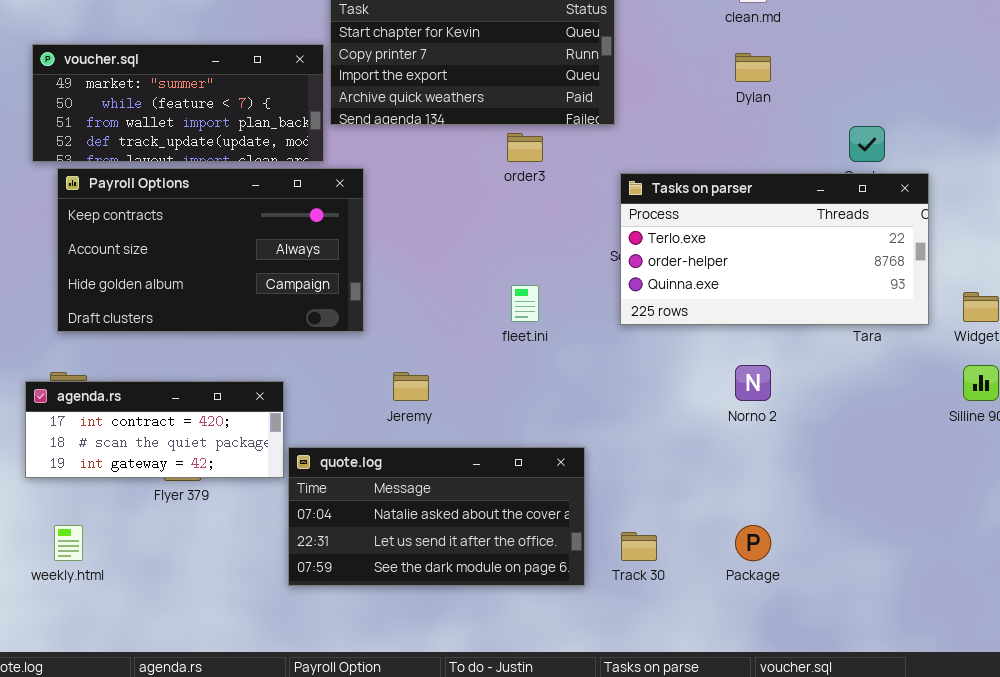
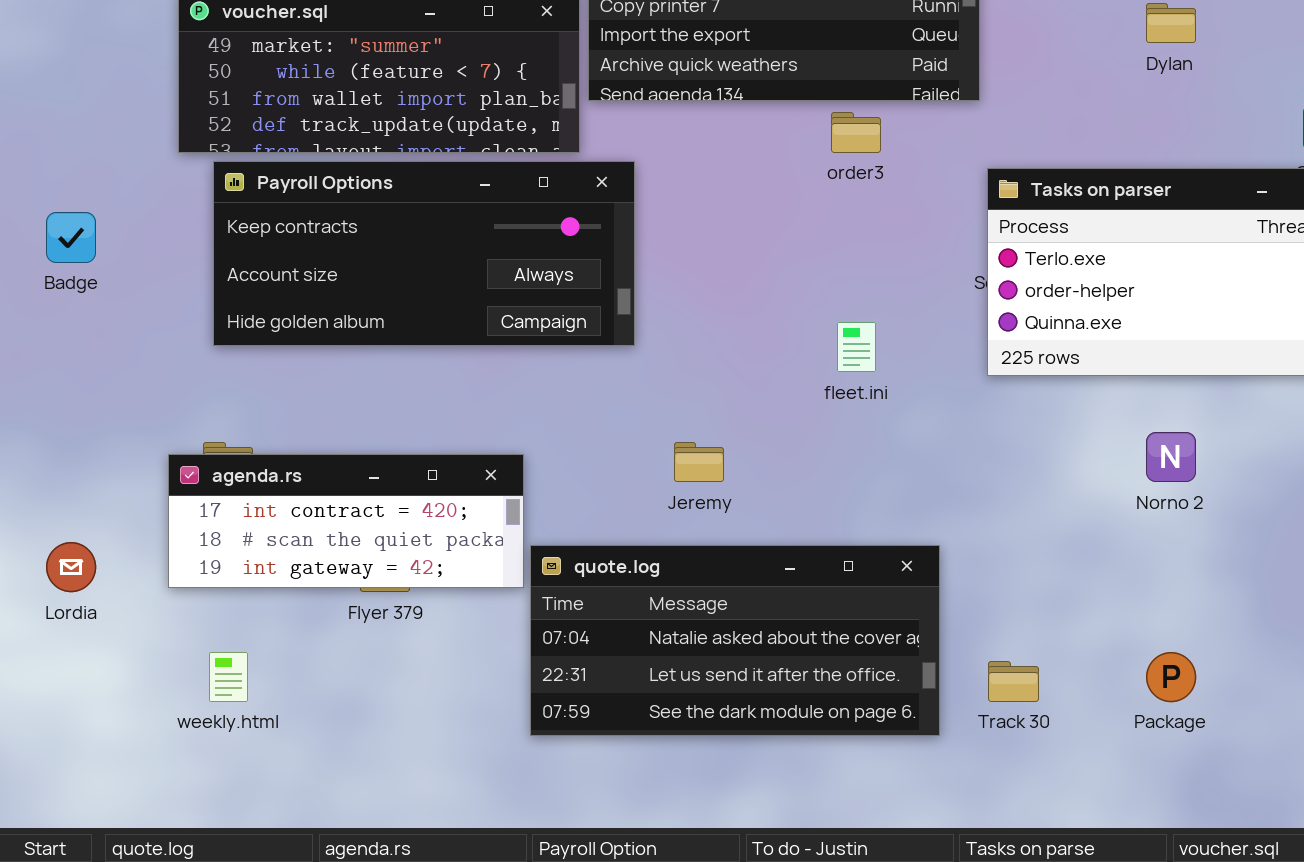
Payroll Options: [57,168,364,332] -> [213,161,635,346], resized

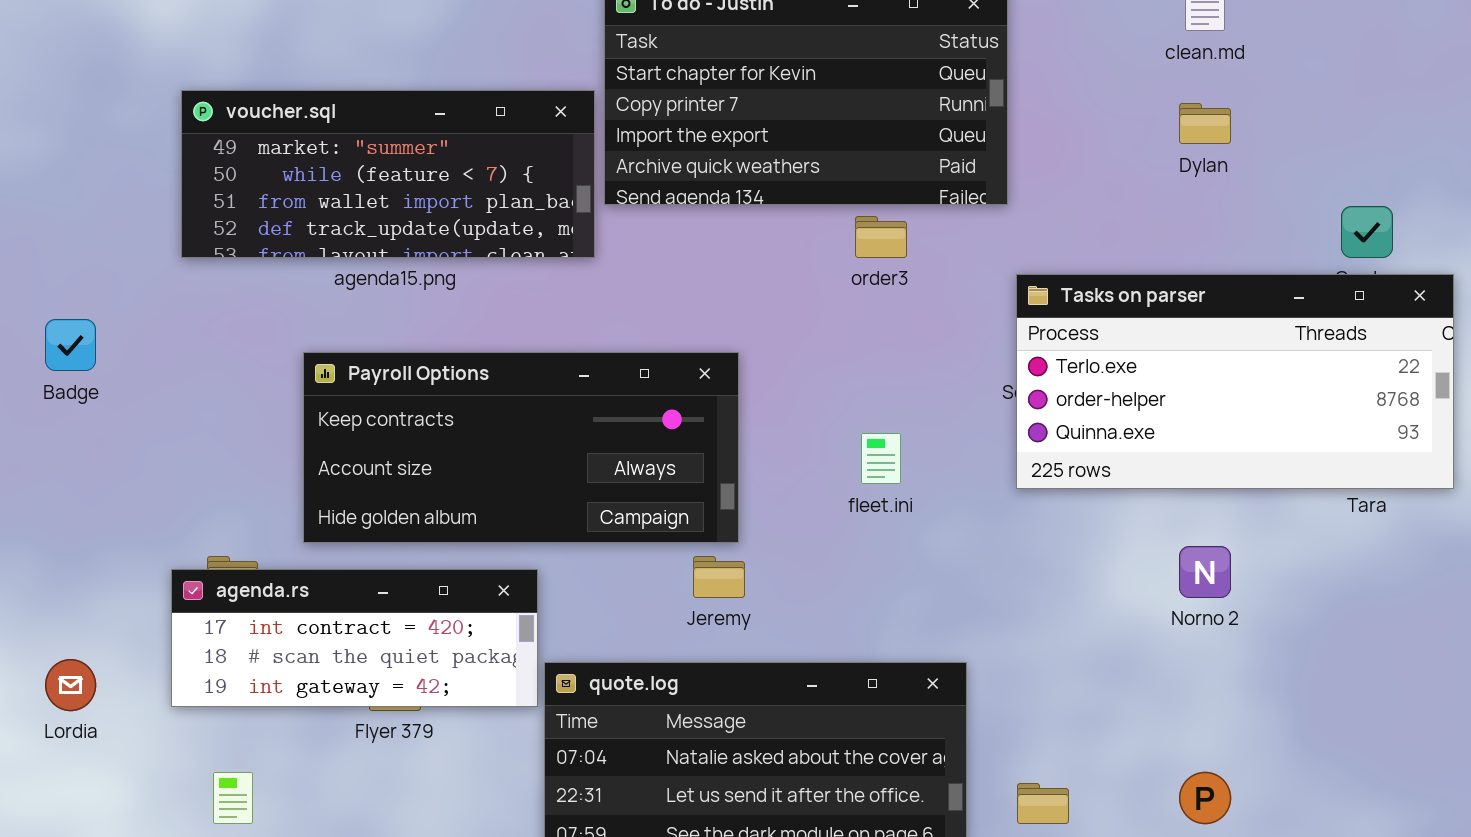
Payroll Options: [213,161,635,346] -> [303,352,739,543], moved

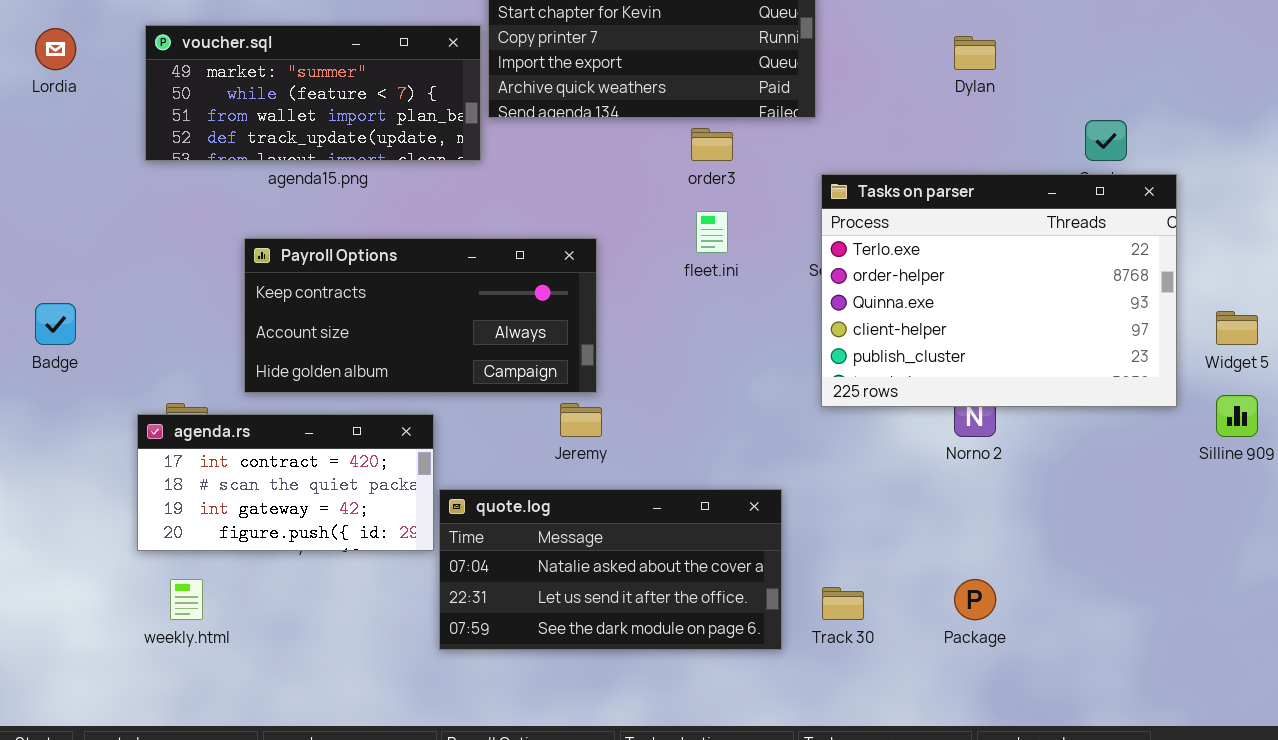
Tasks on parser: [1016,274,1454,489] -> [821,174,1177,407], resized
Badge: [45,319,96,371] -> [35,303,76,345], moved
fleet.ini: [861,433,901,484] -> [696,211,728,253], moved
agenda.rs: [171,569,538,707] -> [137,414,434,551], resized
Lordia: [45,659,96,711] -> [35,28,76,70], moved

